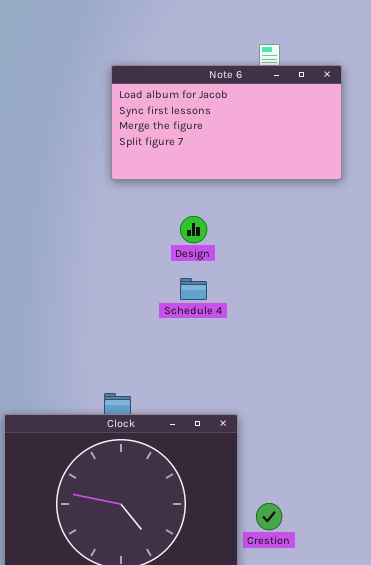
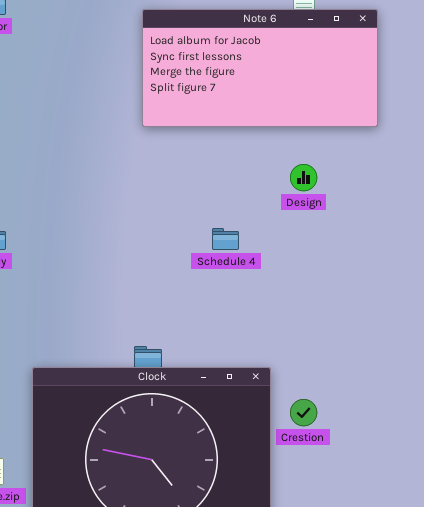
Design: [180,216,207,243] -> [290,164,317,191], moved
Crestion: [256,503,282,530] -> [290,399,317,426], moved

